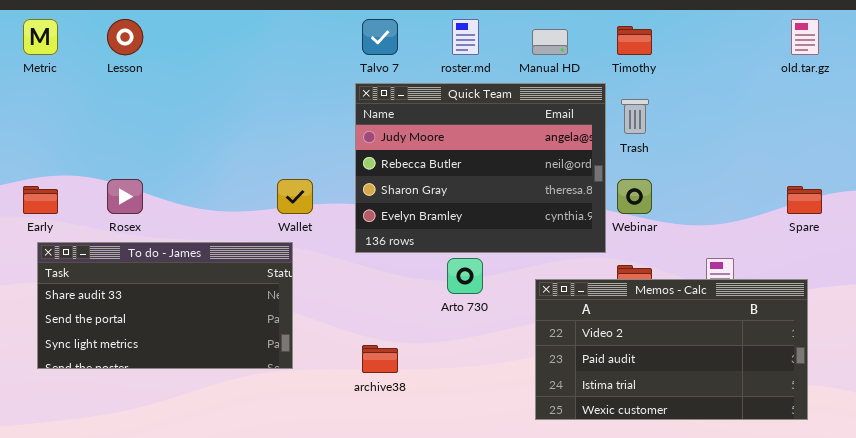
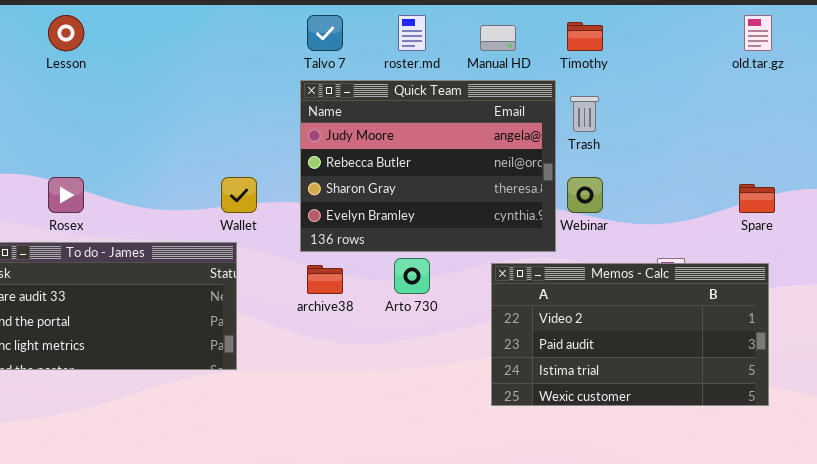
Memos - Calc: [535,279,808,420] -> [491,263,769,406], moved
archive38: [362,345,398,373] -> [307,265,343,294], moved

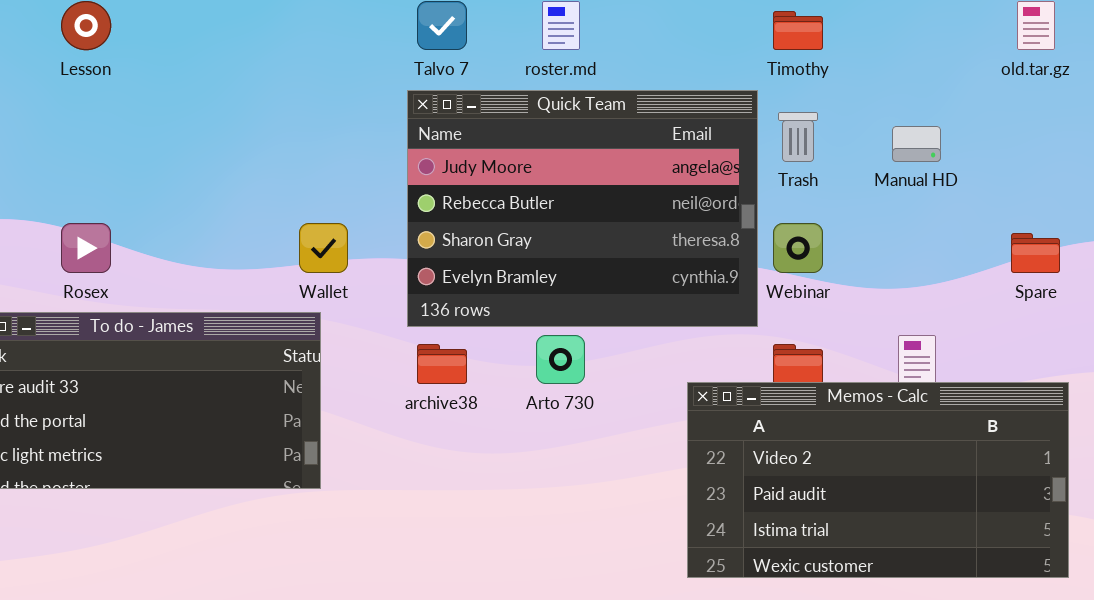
Manual HD: [480,25,516,51] -> [892,126,941,162], moved
Memos - Calc: [491,263,769,406] -> [687,382,1069,578], moved

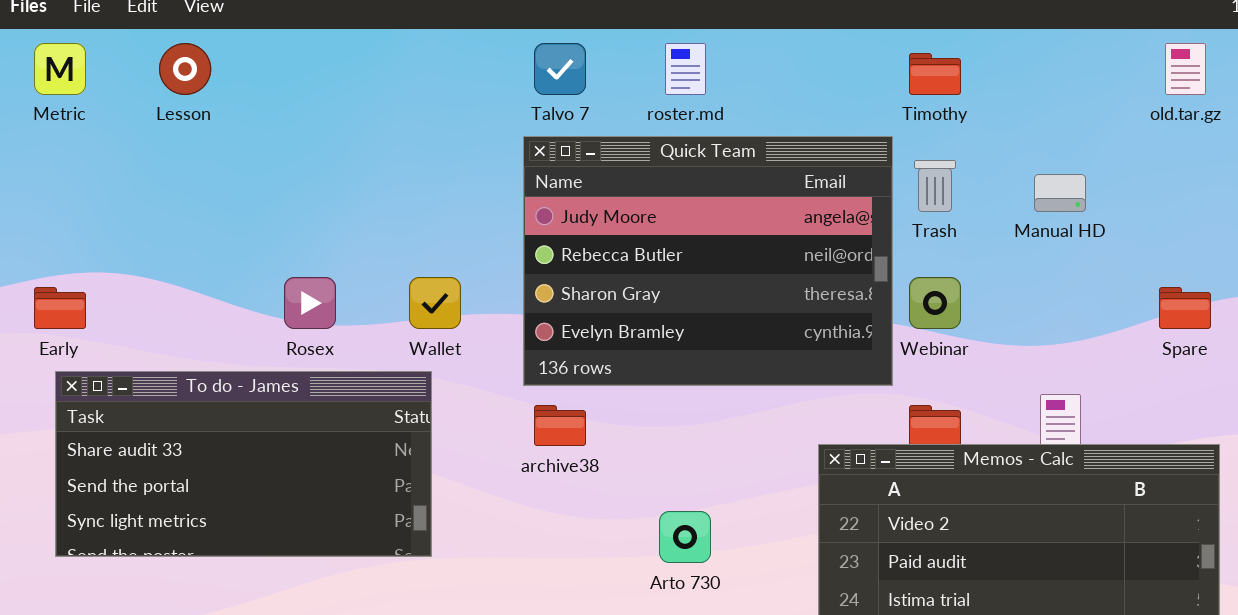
Rosex: [61,223,111,273] -> [284,277,336,329], moved
Arto 730: [536,335,585,384] -> [659,511,711,563], moved

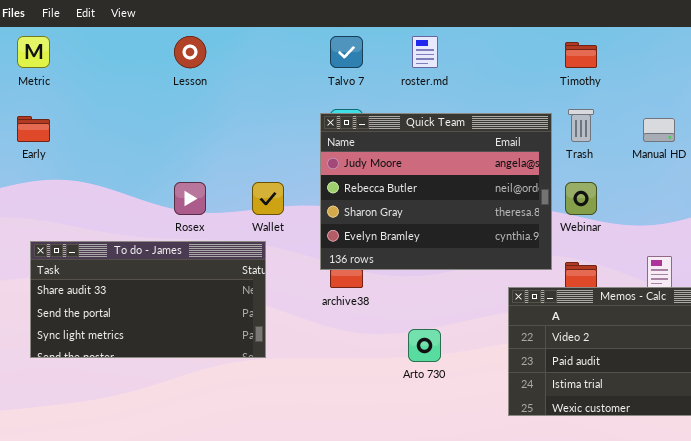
Lesson: [159,43,211,95] -> [174,36,206,68], moved
Quick Team: [523,136,893,386] -> [320,113,552,270], moved
Early: [34,287,86,329] -> [17,116,50,142], moved

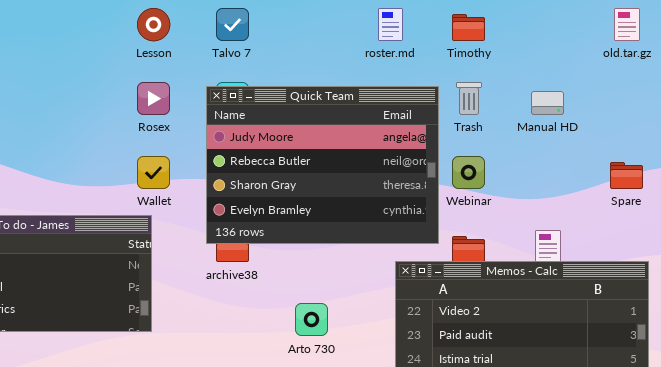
Lesson: [174,36,206,68] -> [137,8,170,41], moved
roster.md: [412,36,438,68] -> [378,8,403,41], moved
Rosex: [174,182,206,215] -> [137,82,170,115], moved

